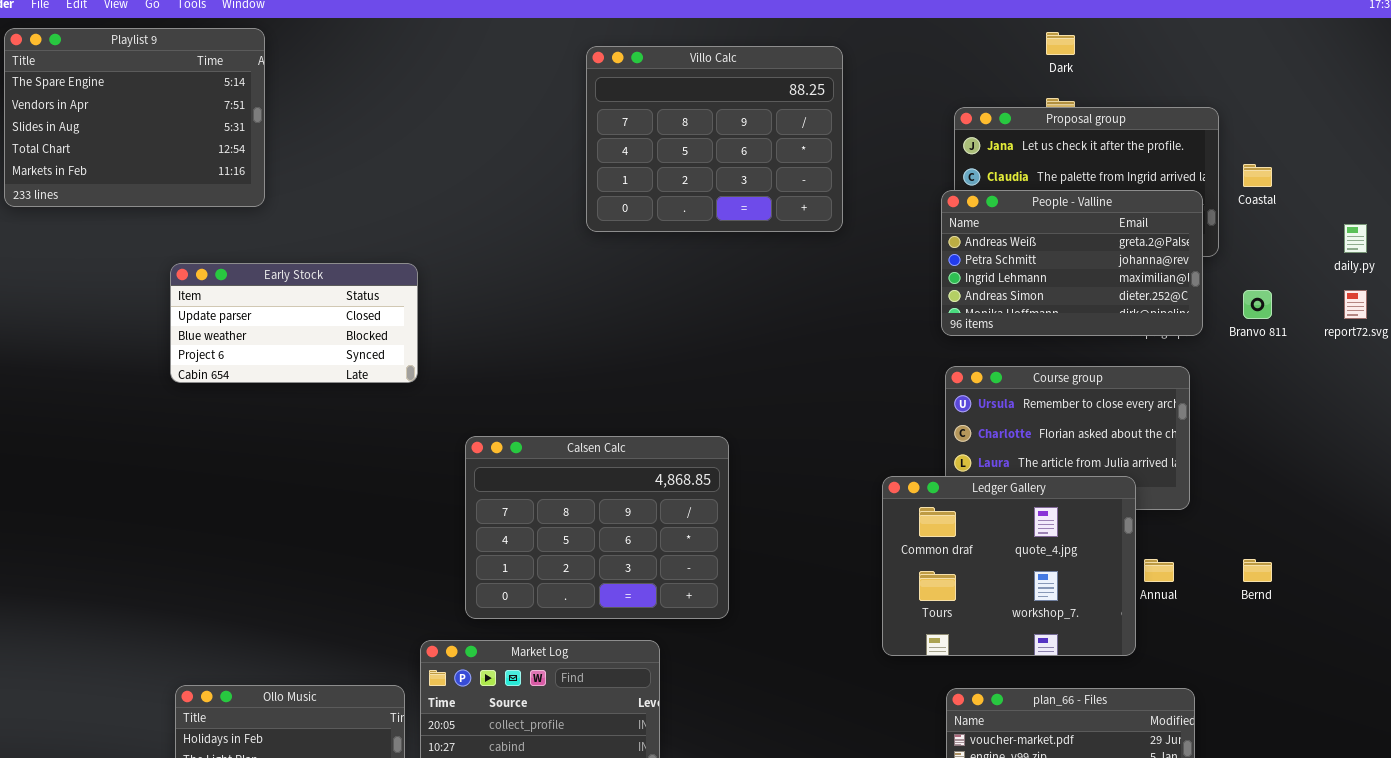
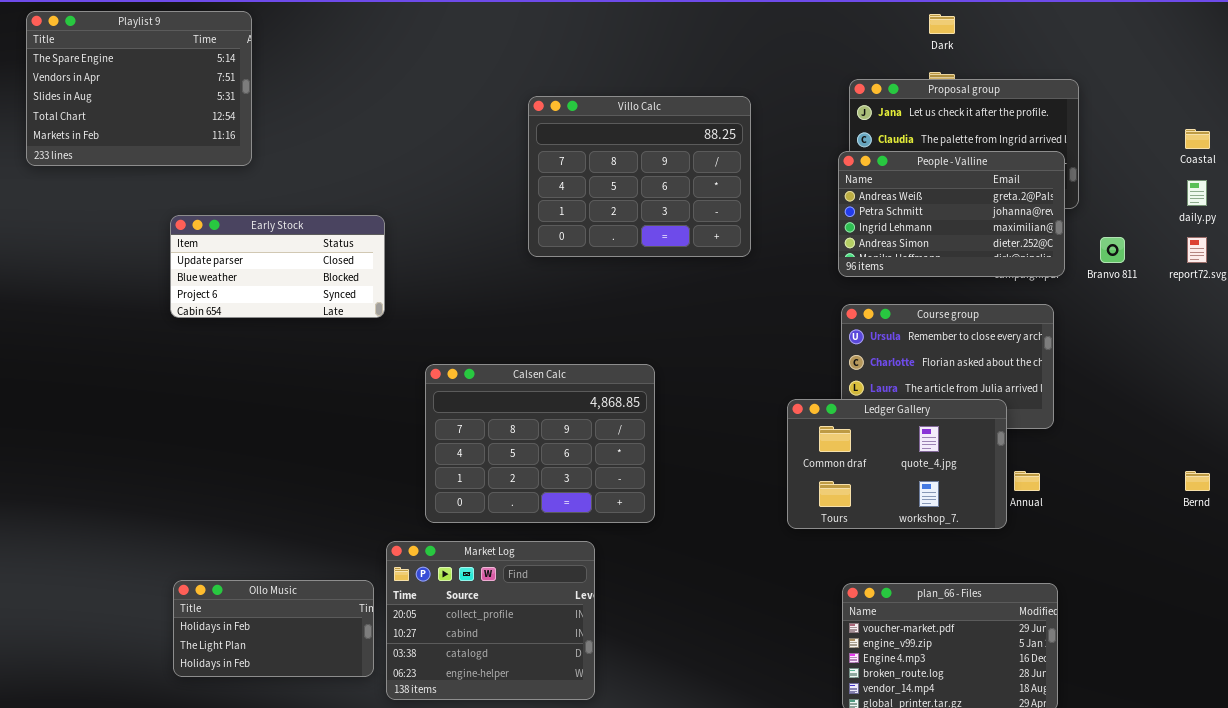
Villo Calc: [586,46,843,232] -> [528,96,751,257], moved
Coastal: [1243,164,1272,187] -> [1185,129,1210,149], moved
Ledger Gallery: [882,476,1136,656] -> [787,399,1007,529], resized
Bernd: [1243,559,1272,582] -> [1185,471,1210,491], moved

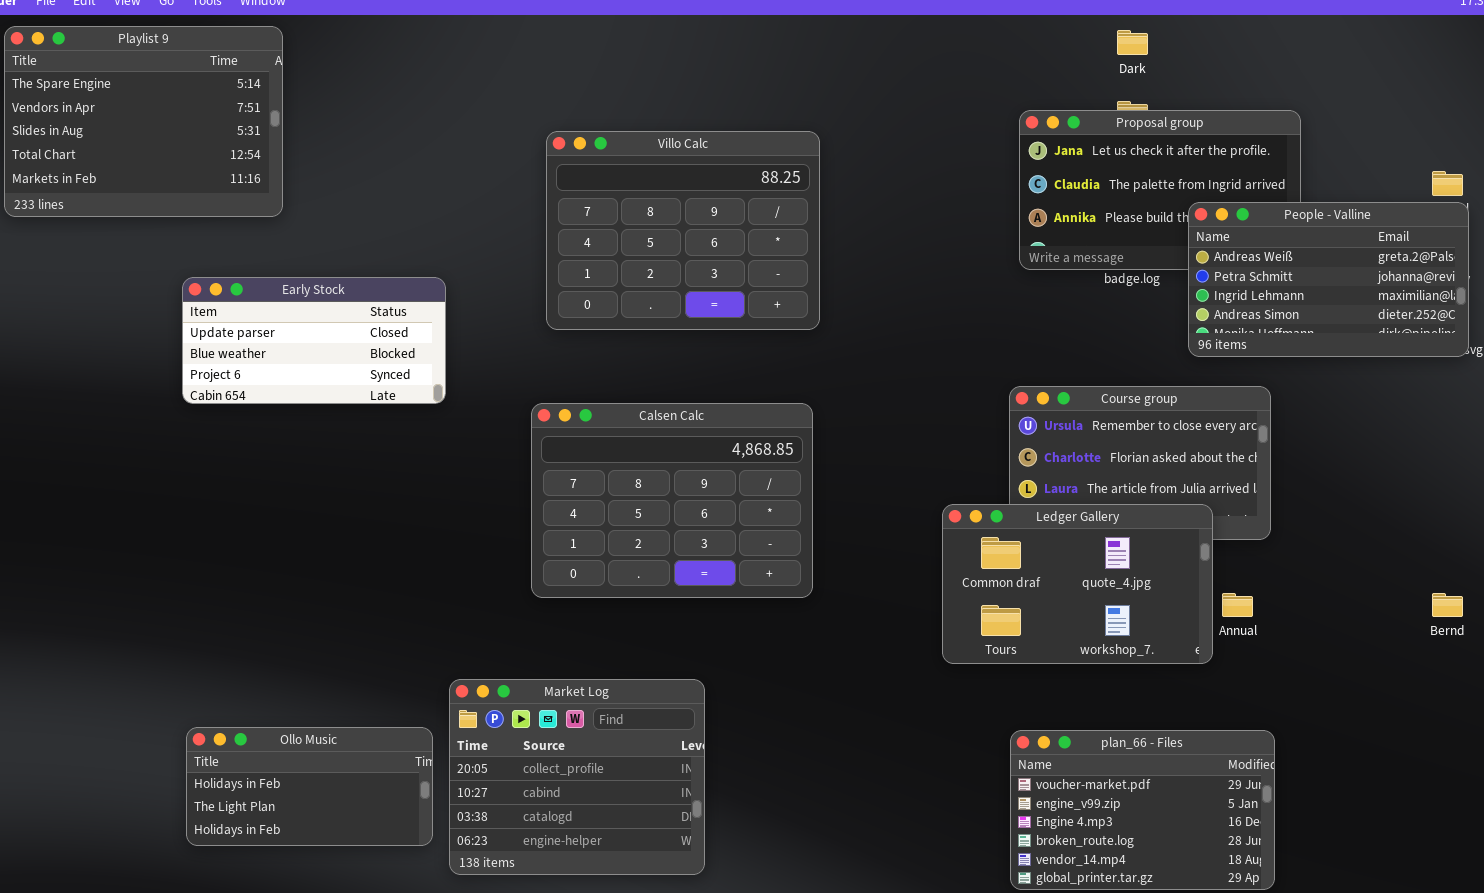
Villo Calc: [528,96,751,257] -> [546,131,820,330], moved
People - Valline: [838,151,1065,277] -> [1188,202,1469,357], moved
Calsen Calc: [425,364,655,523] -> [531,403,813,598], moved

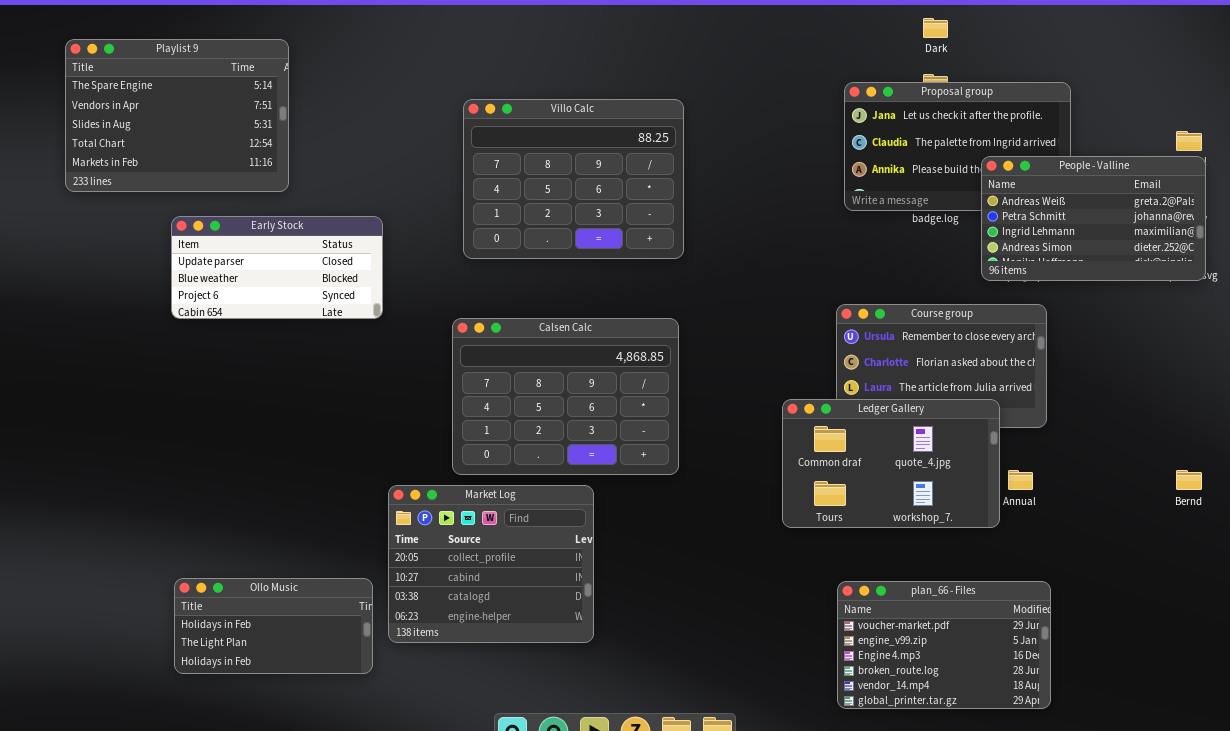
Playlist 9: [4,26,283,217] -> [65,39,289,192], moved
Market Log: [449,679,705,875] -> [388,485,594,643], moved

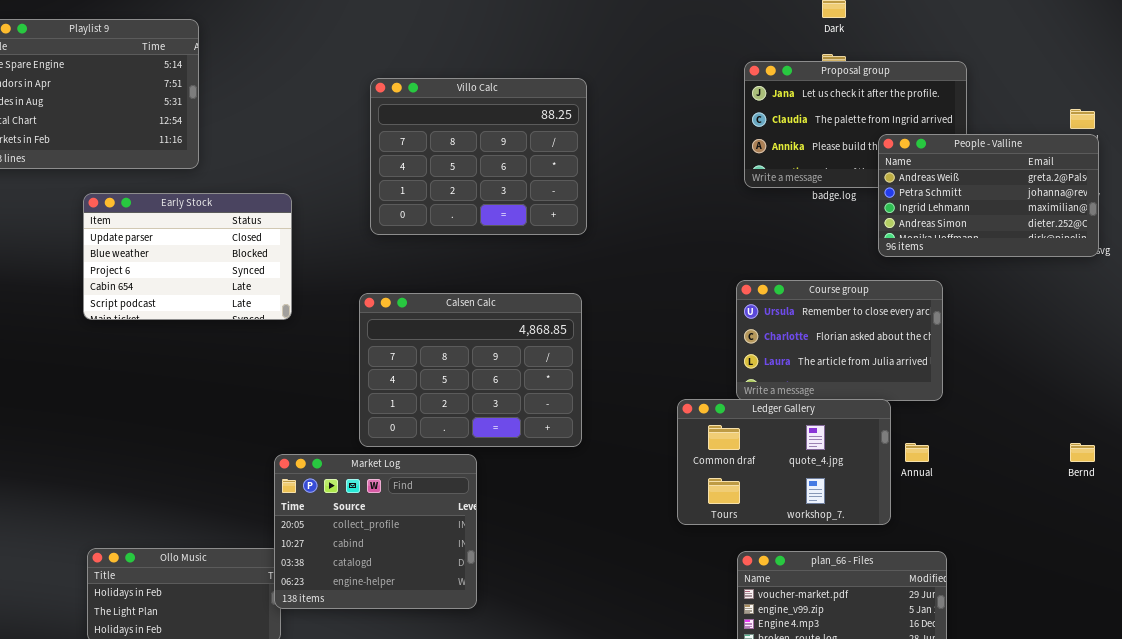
Early Stock: [171,216,383,319] -> [83,193,292,320], resized
Ledger Gallery: [782,399,1000,528] -> [677,399,891,525], moved
Market Log: [388,485,594,643] -> [274,454,477,609], moved

